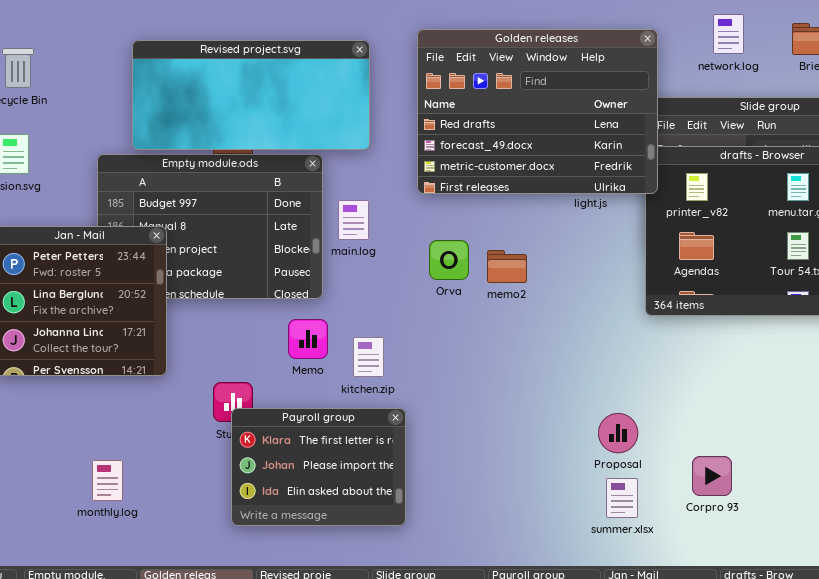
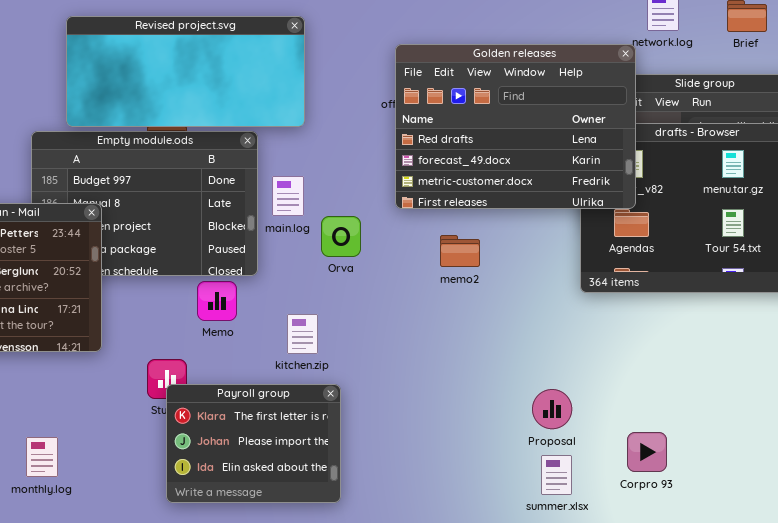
Golden releases: [417,29,658,194] -> [395,44,636,209], moved
Orva: [429,240,469,280] -> [321,216,361,257], moved
memo2: [487,250,527,283] -> [440,235,480,267], moved
Memo: [288,319,328,359] -> [197,281,237,321], moved

